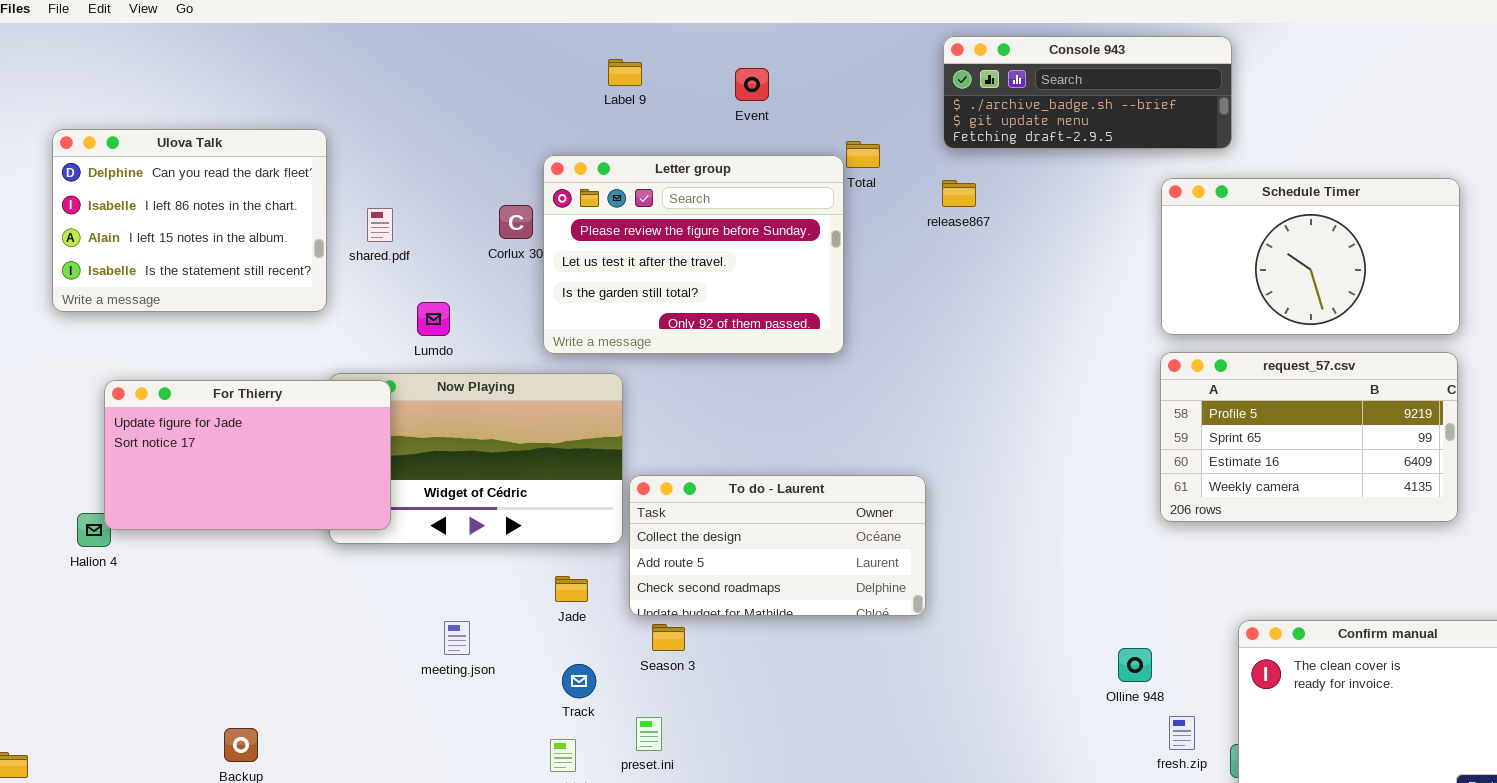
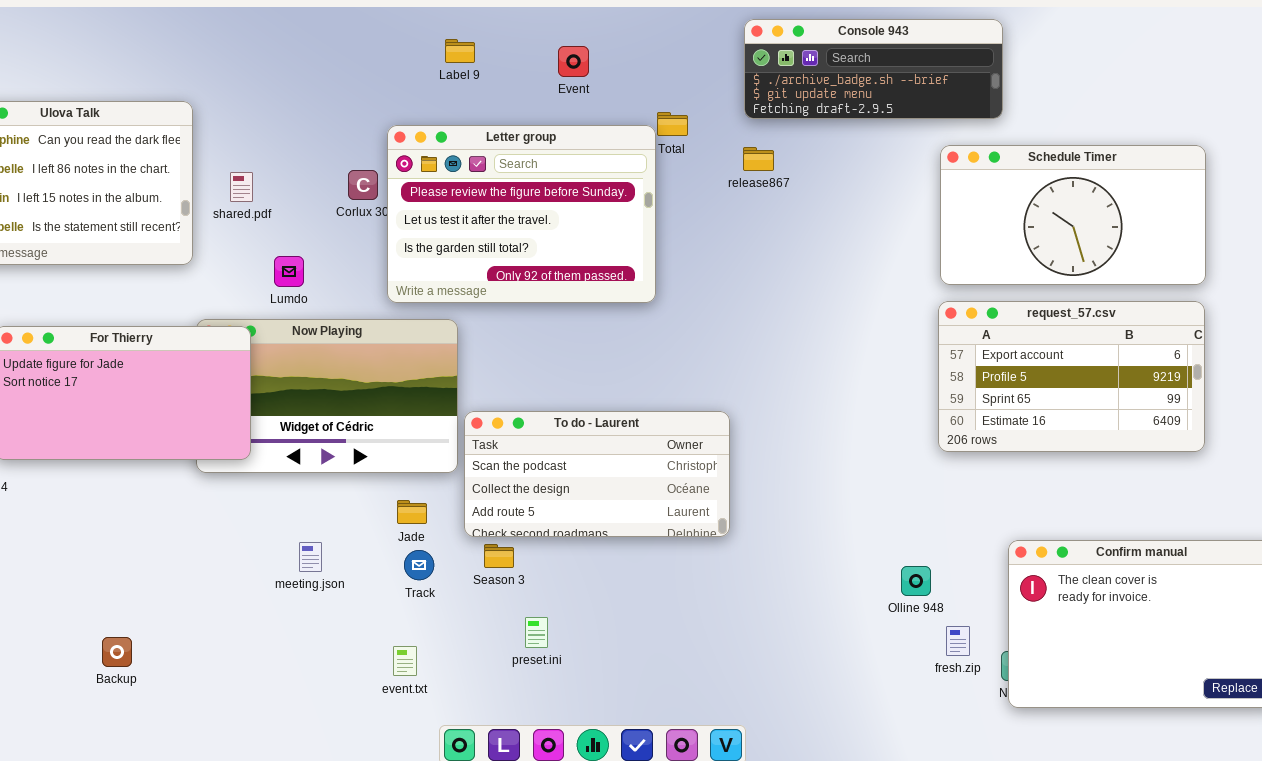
request_57.csv: [1160,352,1458,522] -> [938,301,1205,452], scrolled up 1 row
To do - Laurent: [629,475,926,616] -> [464,411,730,537], scrolled up 1 row
Track: [562,664,596,698] -> [404,550,434,580], moved
preset.ini: [636,717,662,751] -> [525,617,548,648], moved

